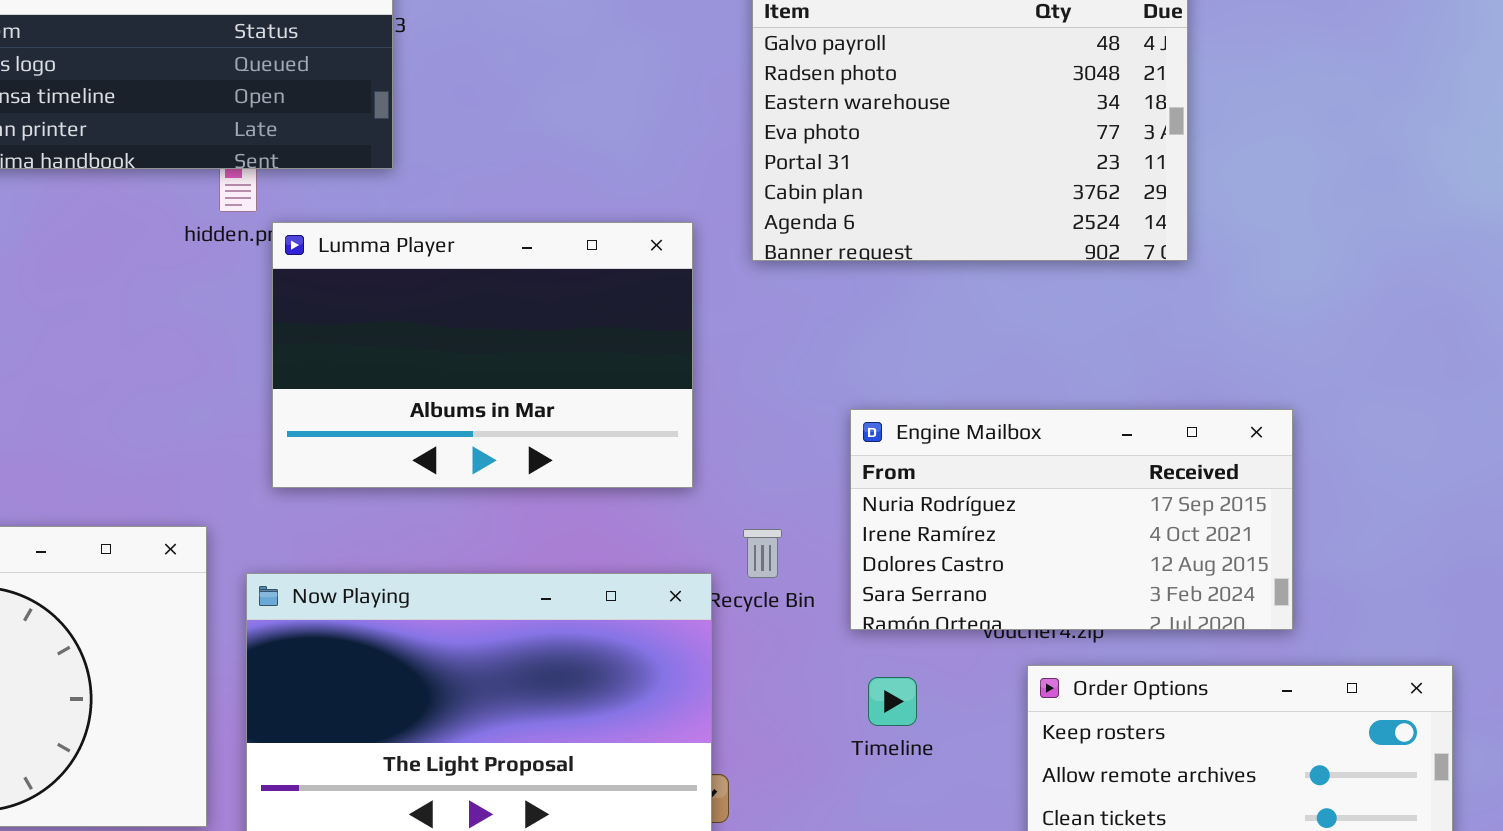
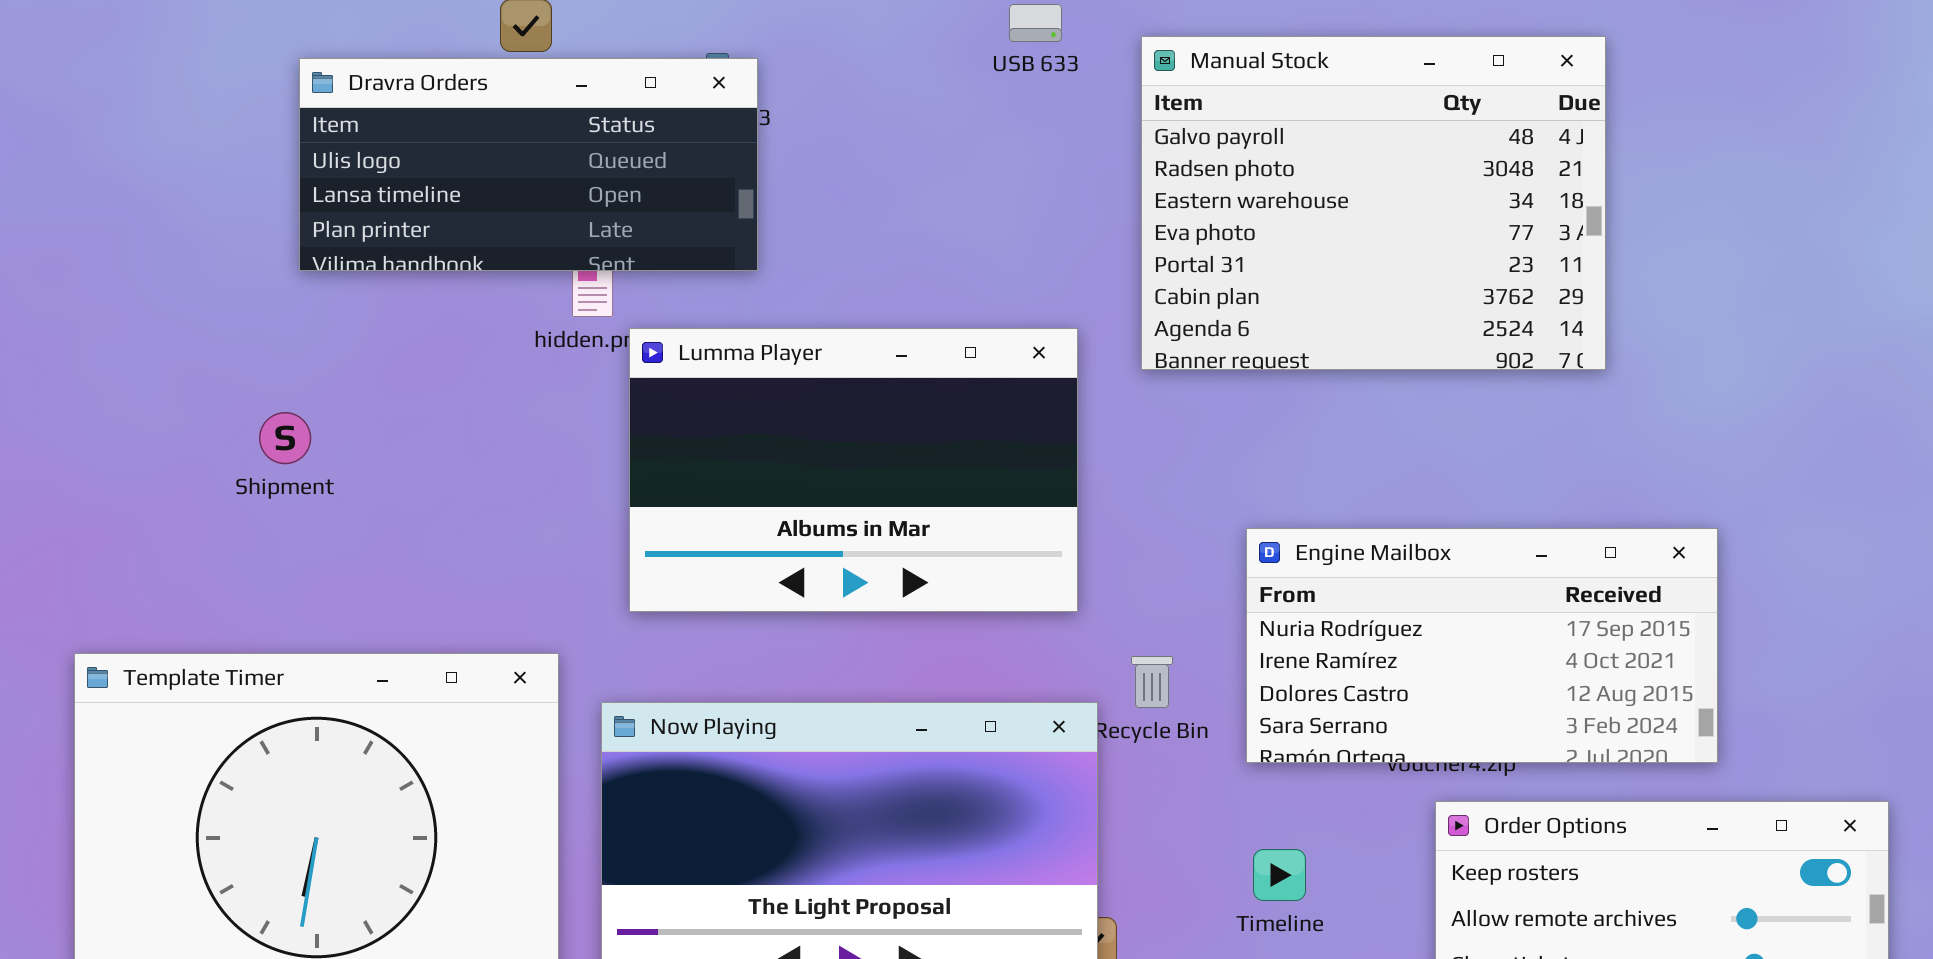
Timeline: [868,677,917,726] -> [1253,849,1306,901], moved

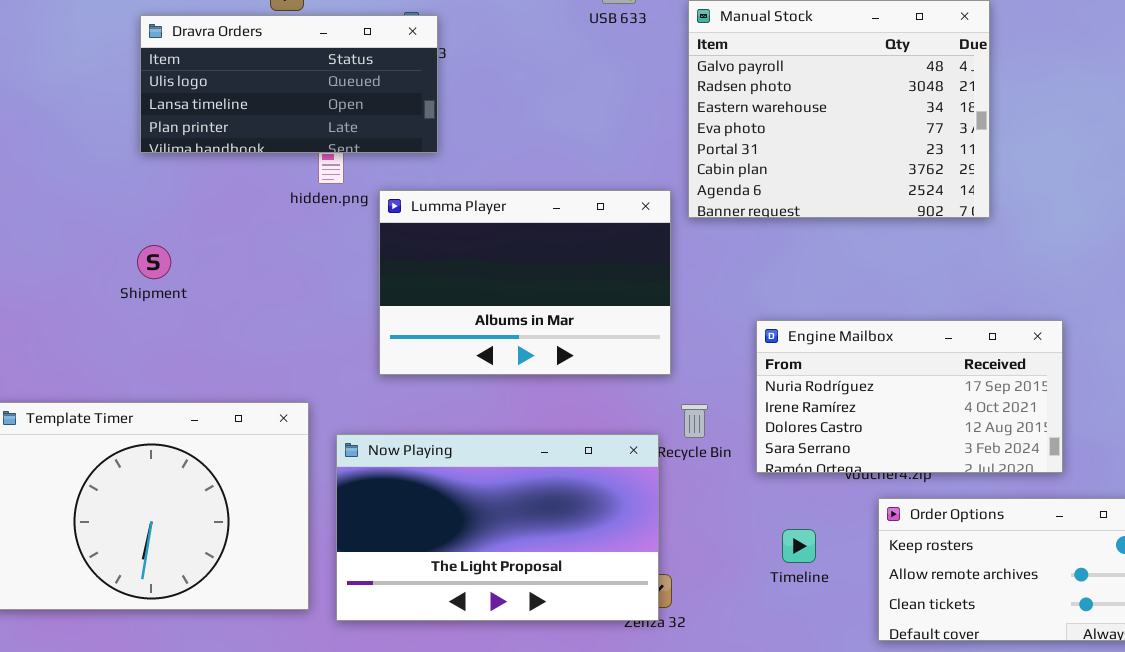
Lumma Player: [629,328,1078,612] -> [379,190,671,375], moved
Shipment: [259,412,311,464] -> [137,245,171,279], moved
Timeline: [1253,849,1306,901] -> [782,529,816,563], moved

